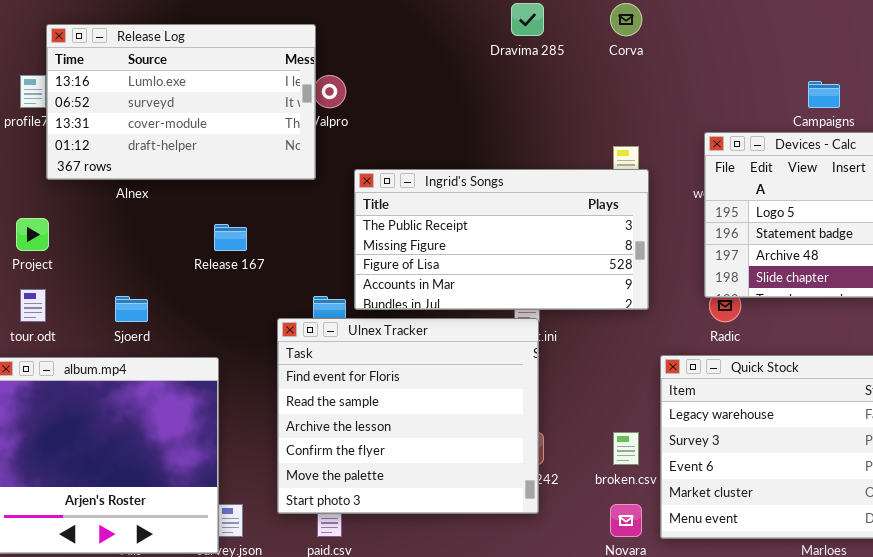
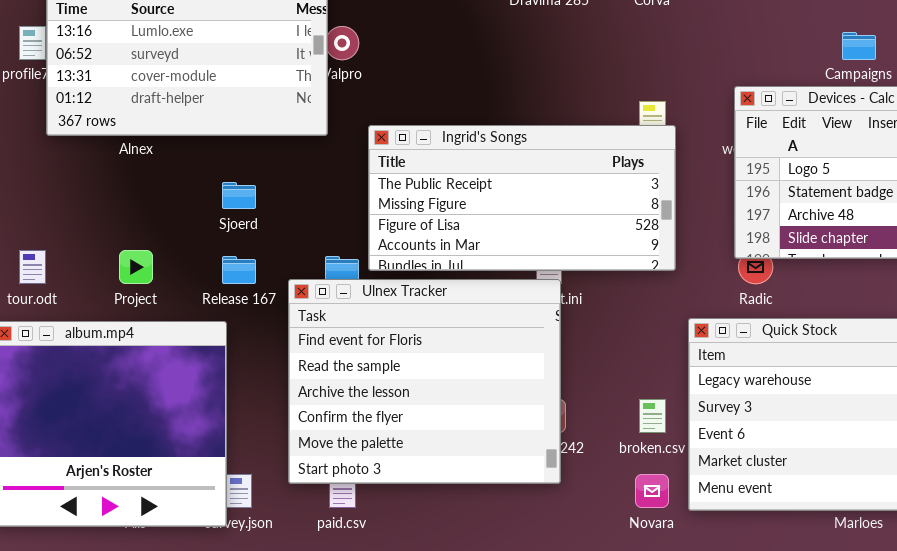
Project: [16,218,49,251] -> [119,250,153,284], moved
Release 167: [214,224,247,251] -> [222,256,256,284], moved
Sjoerd: [115,296,148,322] -> [222,182,256,209], moved

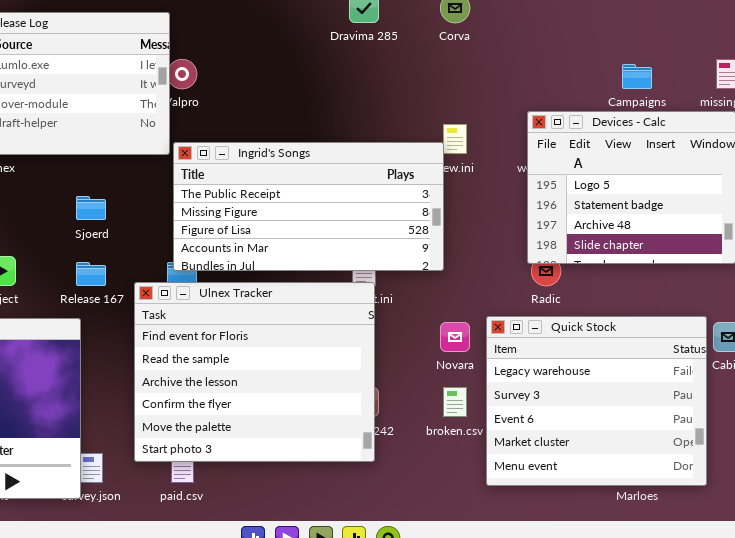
Ingrid's Songs: [368,125,676,271] -> [173,142,444,271], moved
Novara: [635,474,669,508] -> [440,322,470,352], moved

